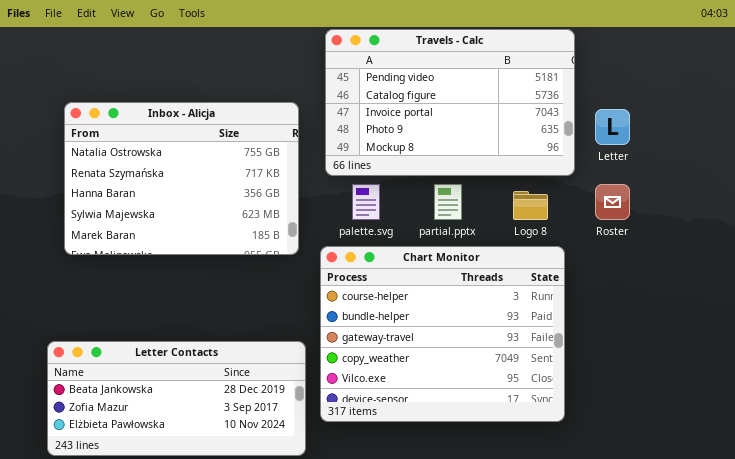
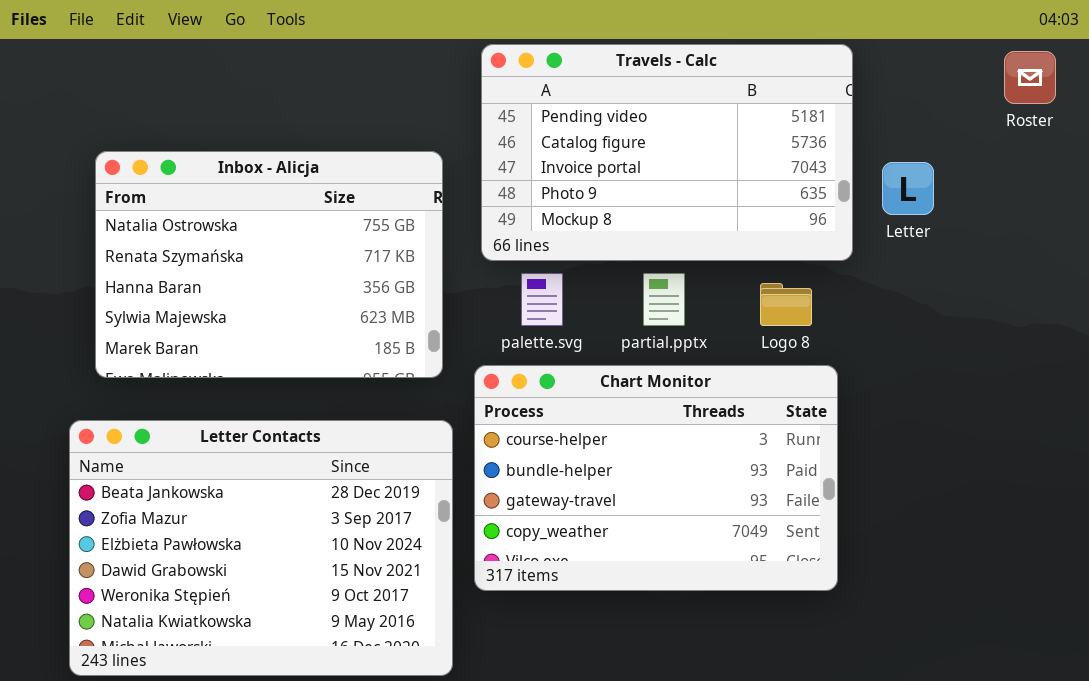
Roster: [595,184,630,220] -> [1004,51,1056,104], moved
Chart Monitor: [320,246,565,422] -> [474,365,838,591], resized
Letter Contacts: [47,341,306,456] -> [69,420,453,676], resized

